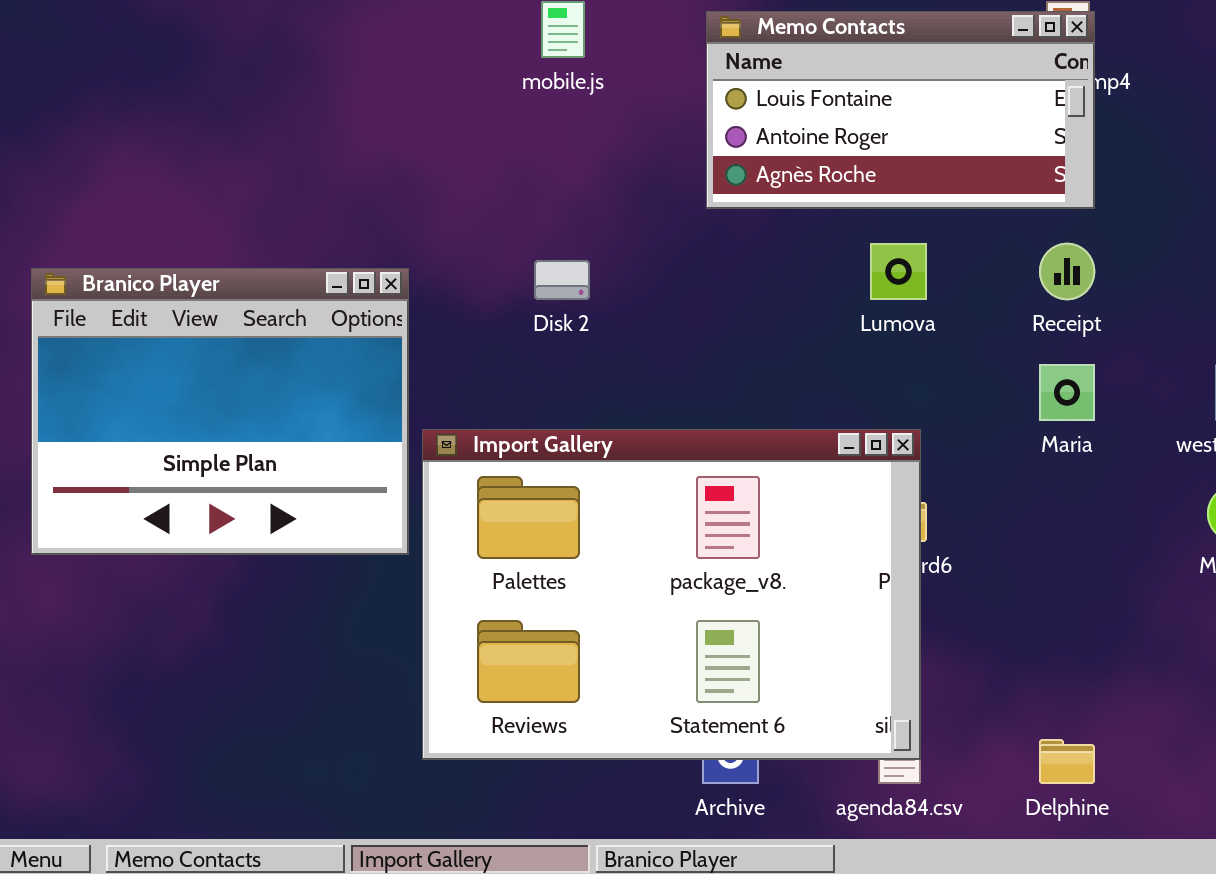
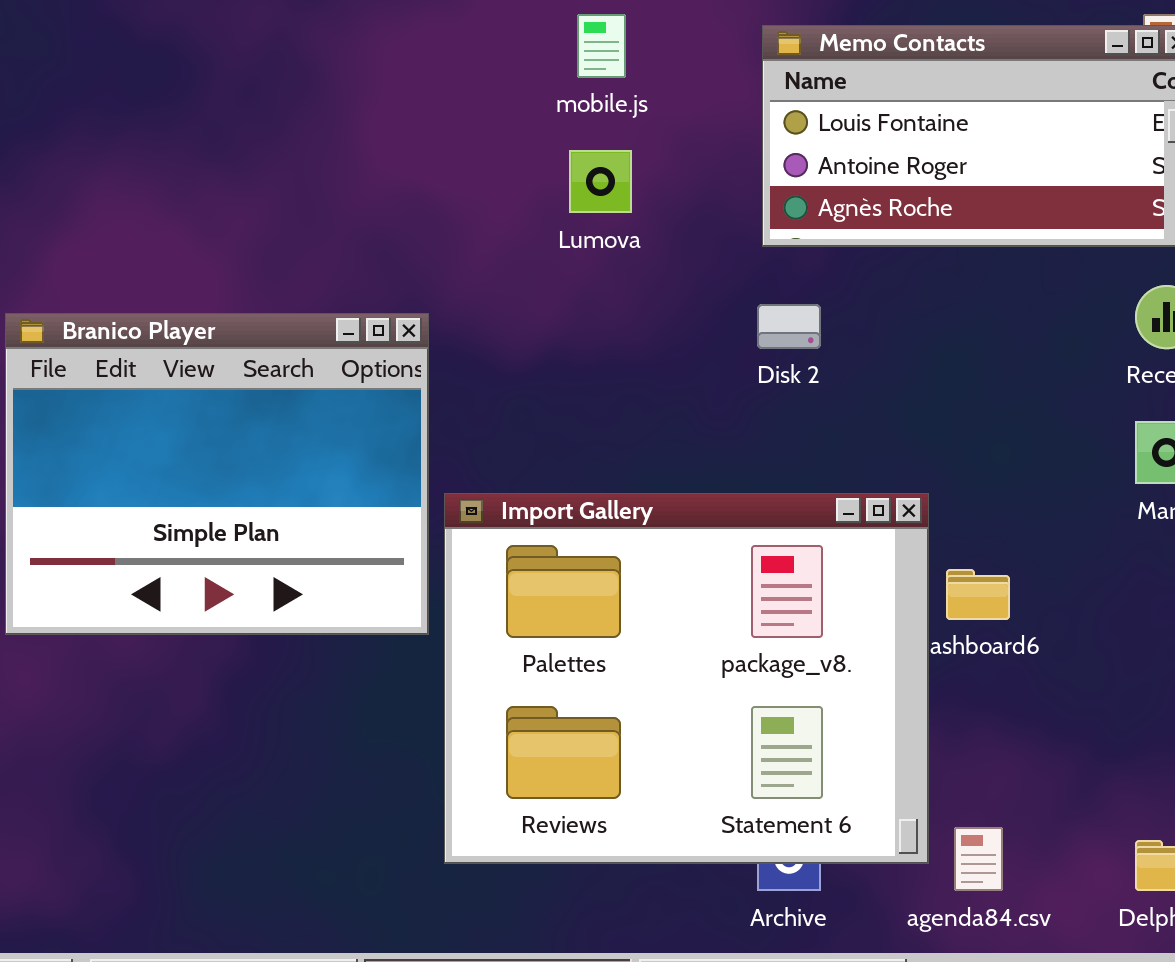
Lumova: [870,243,927,300] -> [569,150,632,213], moved
Disk 2: [534,260,590,300] -> [757,304,821,349], moved
Import Gallery: [422,429,921,760] -> [444,493,929,864], resized

